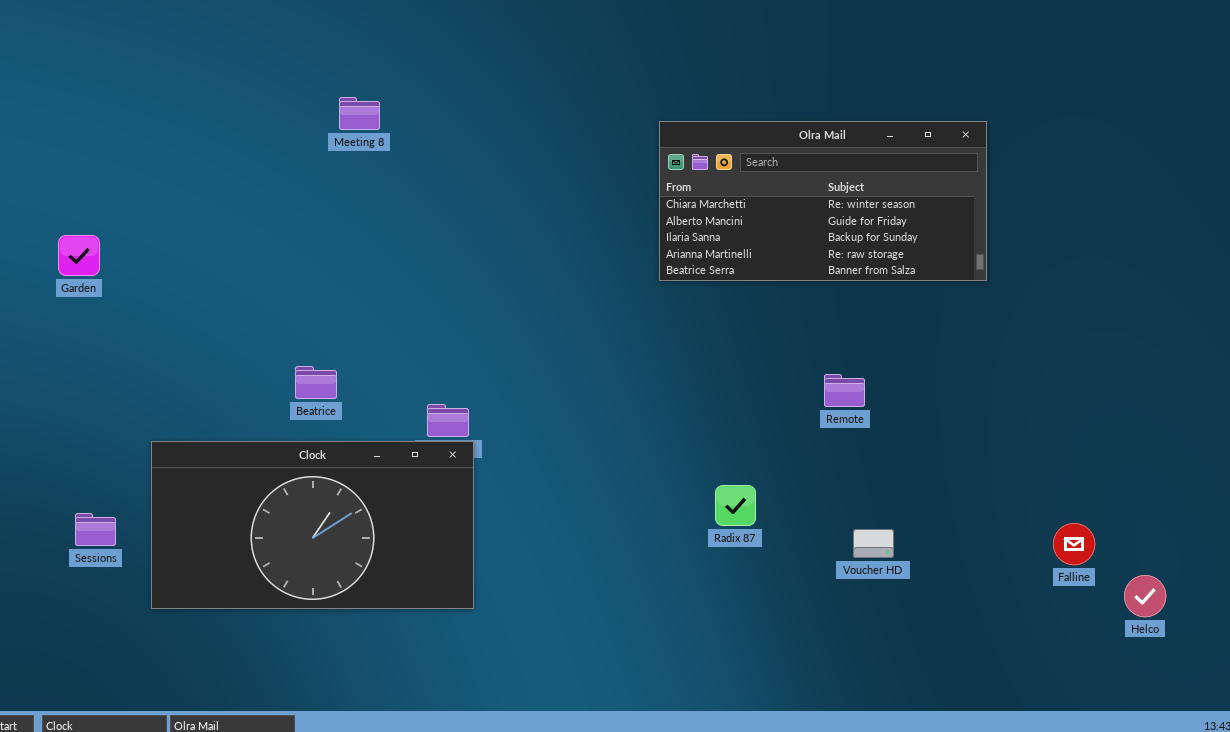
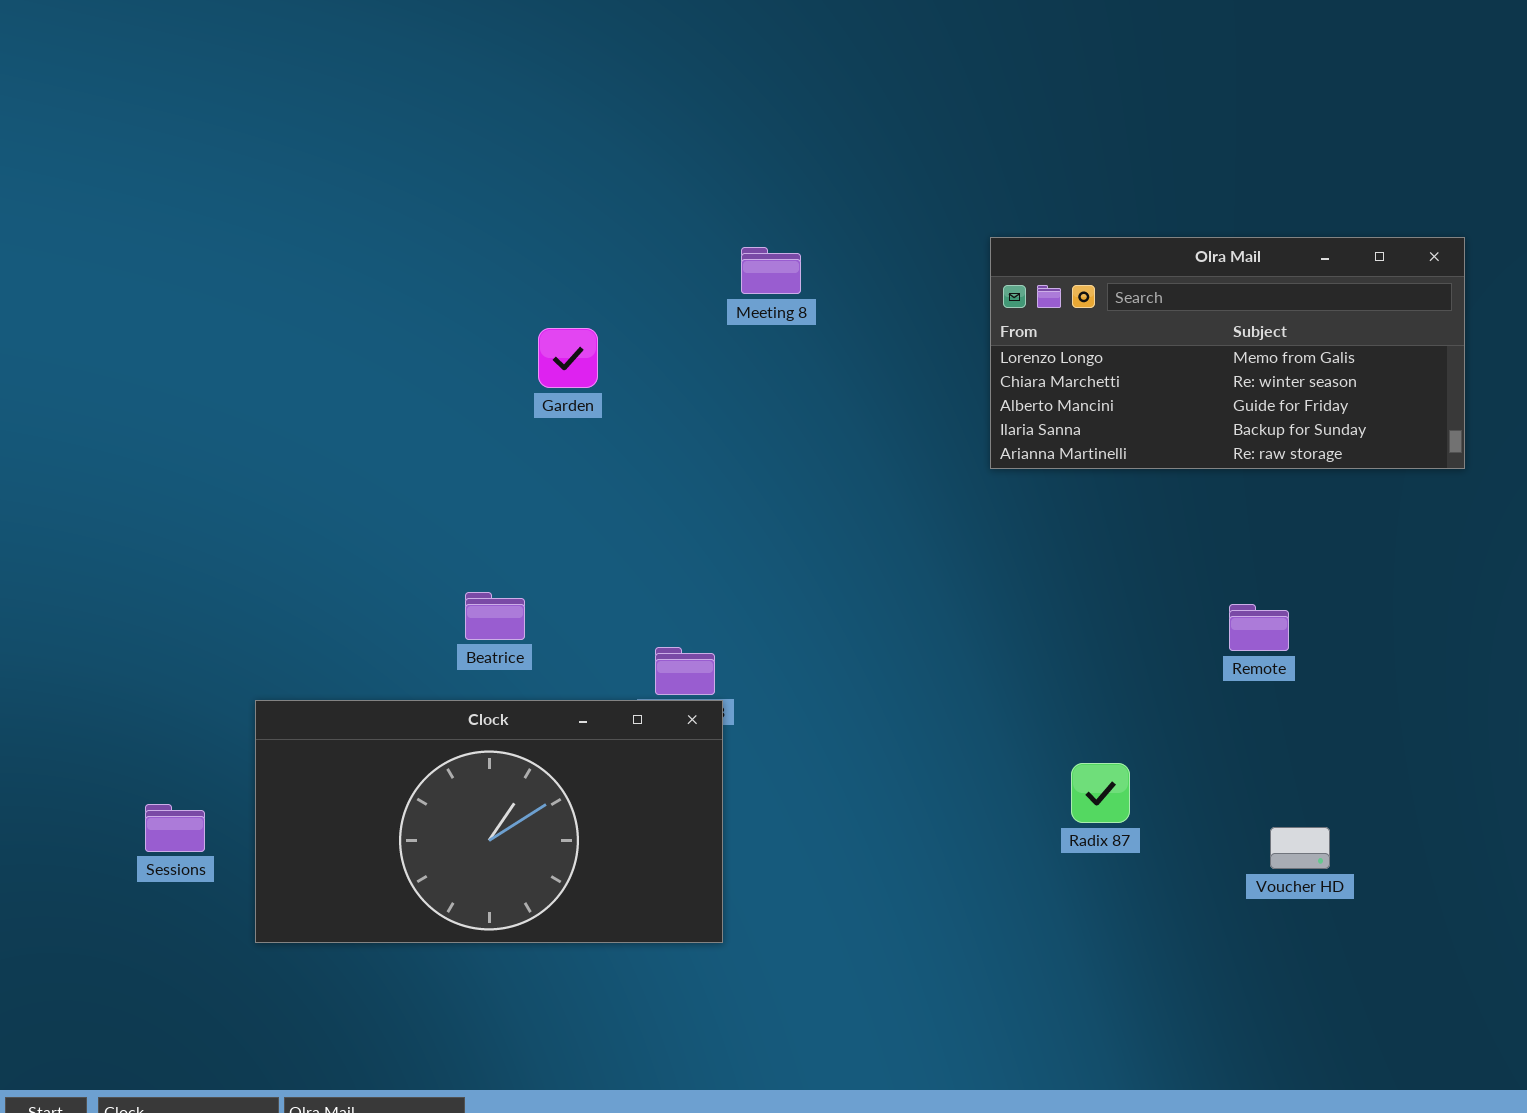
Meeting 8: [339,97,380,130] -> [741,247,801,294], moved
Olra Mail: [659,121,987,281] -> [990,237,1465,469], scrolled up 1 row
Garden: [58,235,100,276] -> [538,328,598,388], moved

